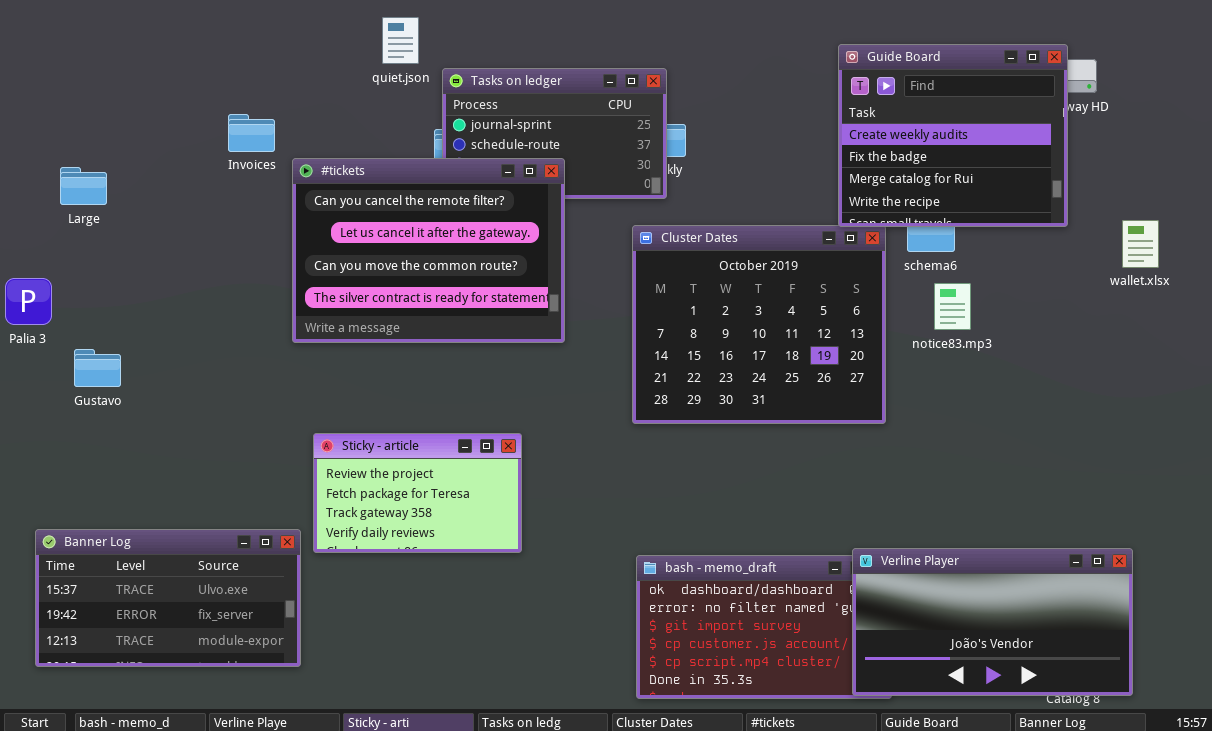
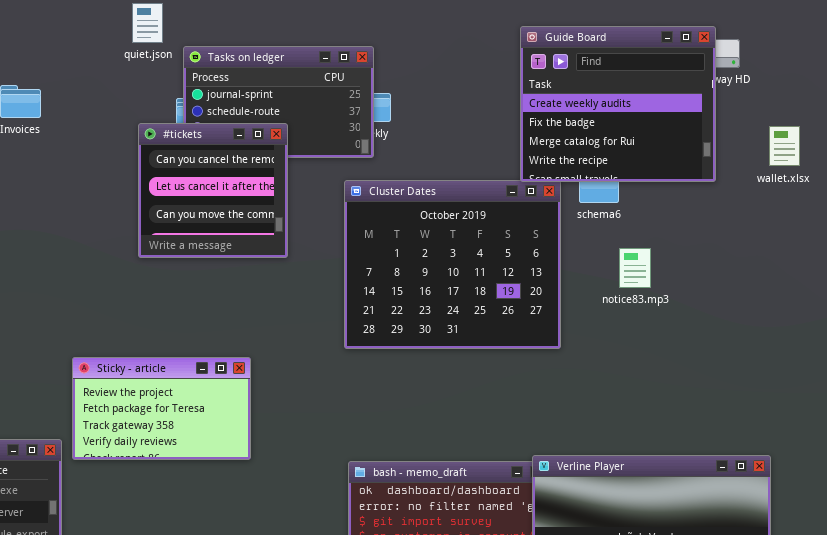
#tickets: [292,158,565,343] -> [138,123,288,258], resized
wallet.xlsx: [1122,220,1159,268] -> [769,126,800,166], moved
notice83.mp3: [934,283,971,330] -> [619,248,651,288], moved

